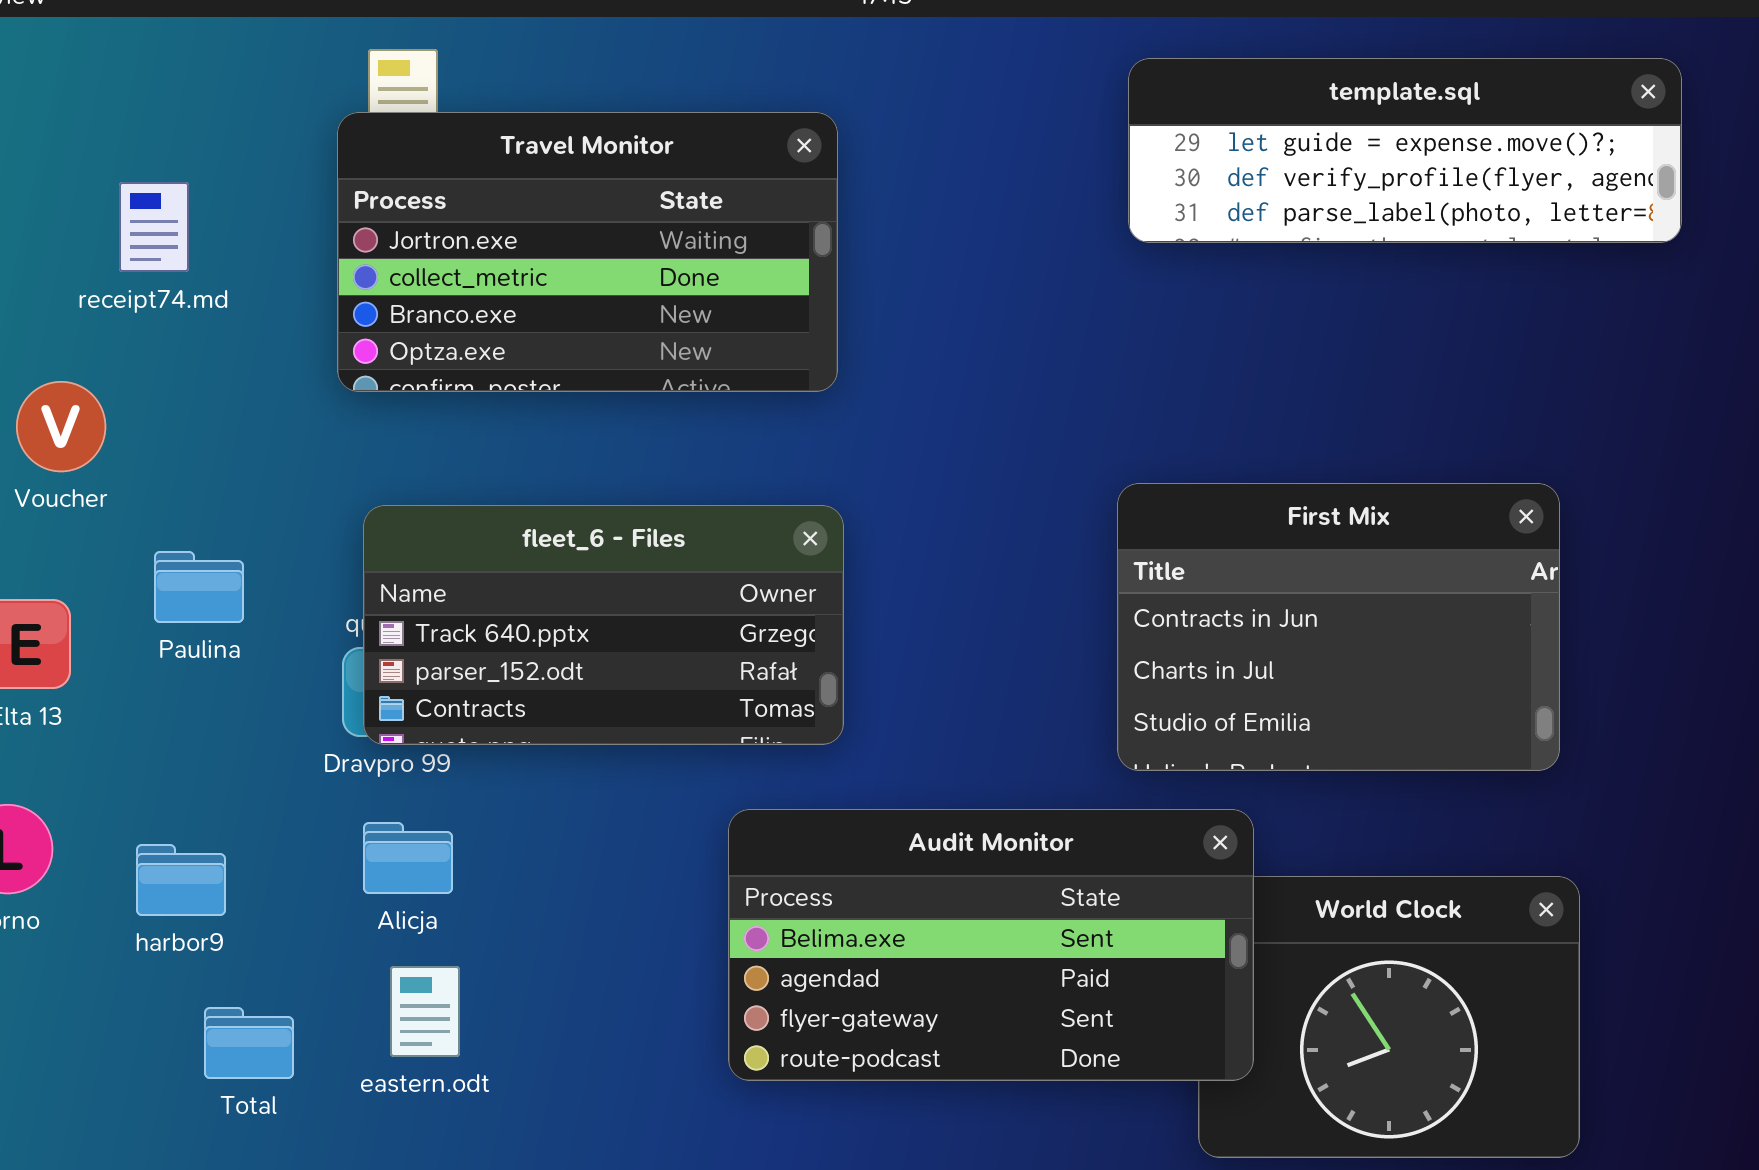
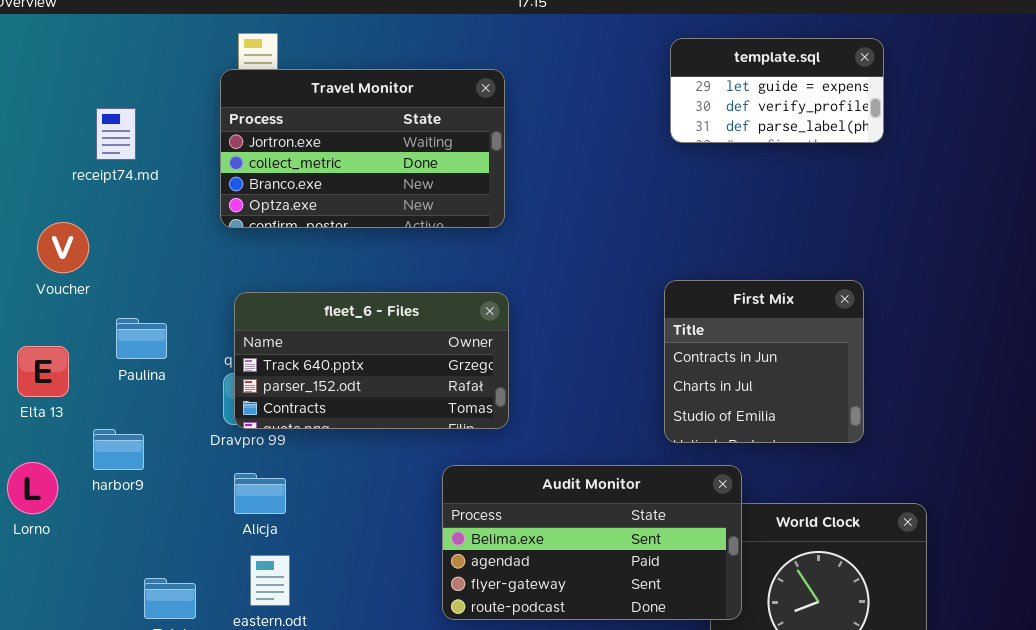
template.sql: [1128,58,1682,243] -> [670,38,884,143], resized
First Mix: [1117,483,1560,771] -> [664,280,864,443], resized
harbor9: [136,844,226,916] -> [93,429,144,470], moved

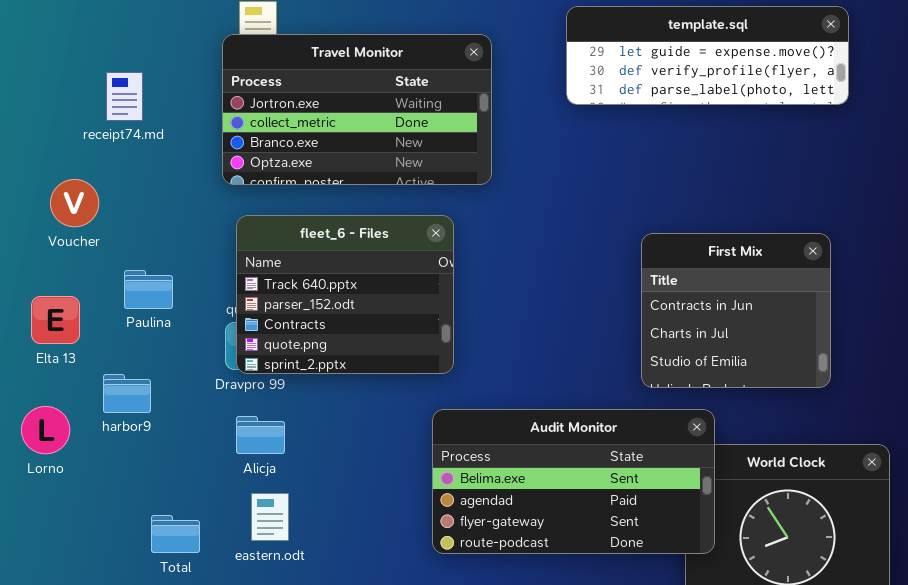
template.sql: [670,38,884,143] -> [566,6,849,105], resized
fleet_6 - Files: [234,292,509,429] -> [236,215,454,374], resized

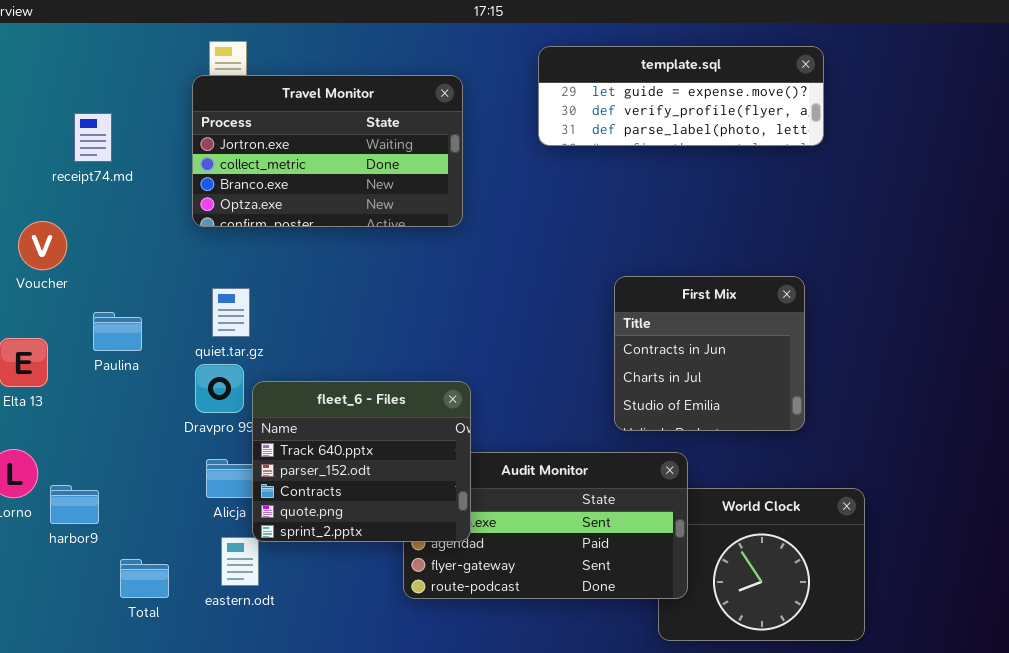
fleet_6 - Files: [236,215,454,374] -> [252,381,471,542], moved
harbor9: [103,374,151,413] -> [50,485,99,524], moved

